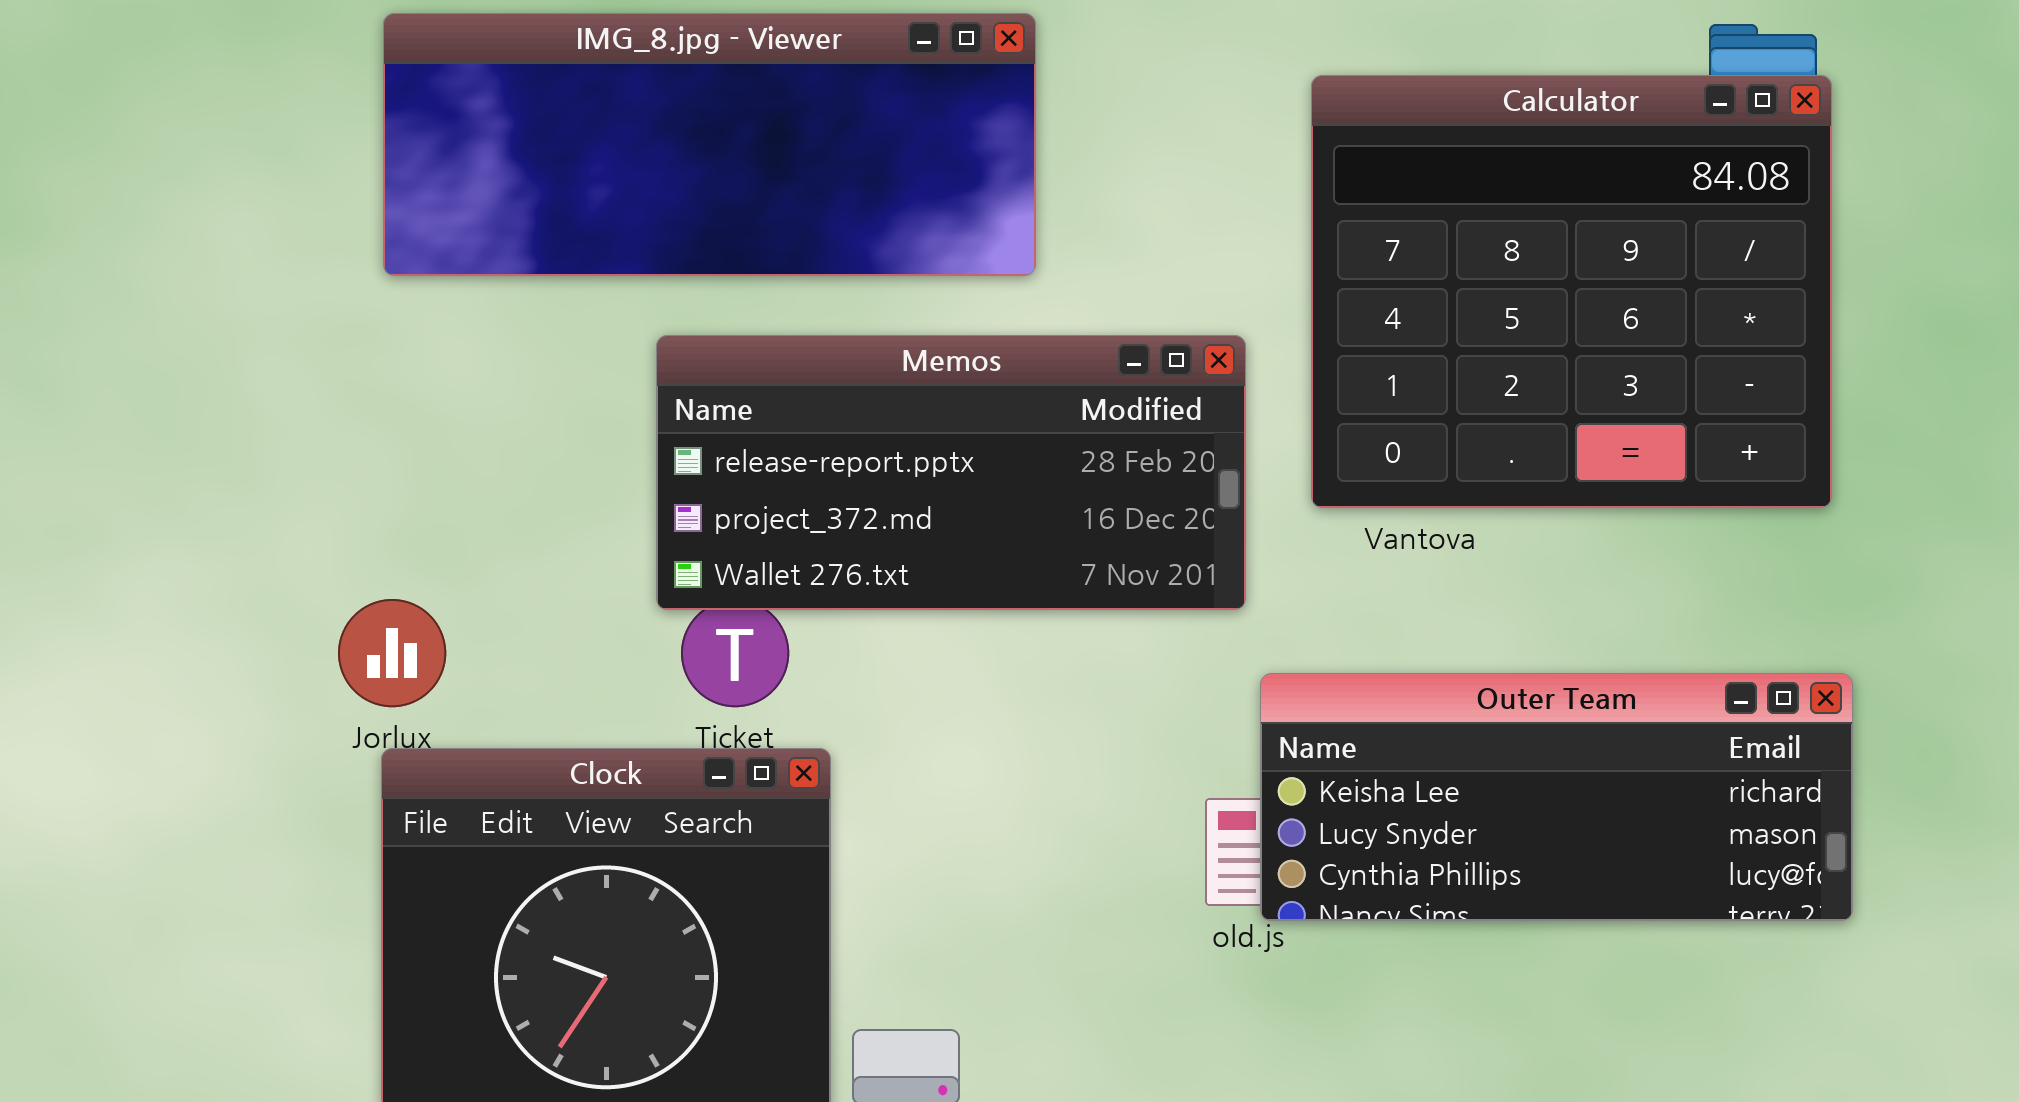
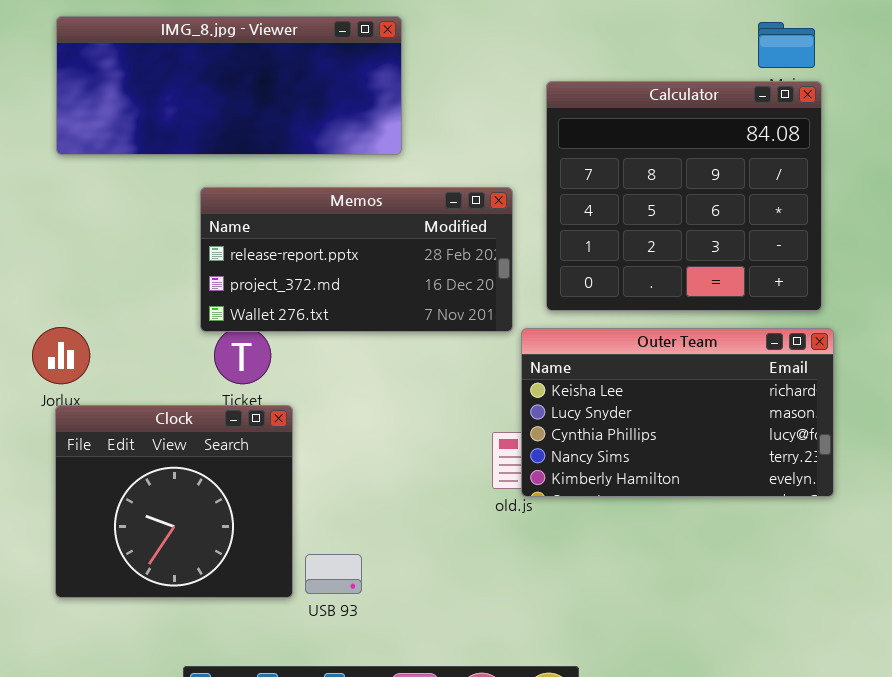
Calculator: [1311,75,1832,508] -> [546,81,822,311], moved
Outer Team: [1260,673,1853,921] -> [521,328,834,497], resized

